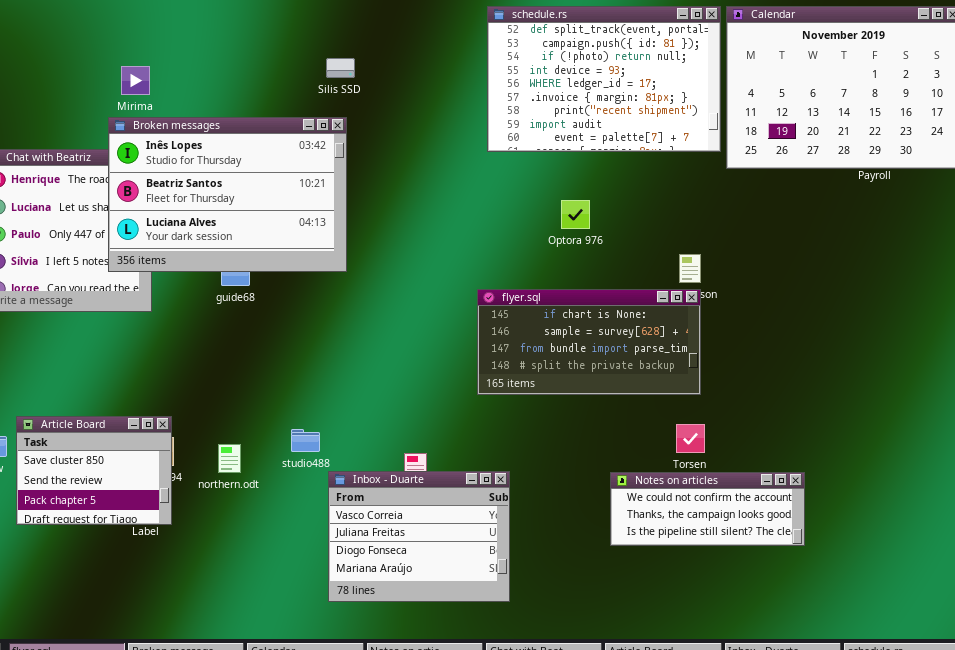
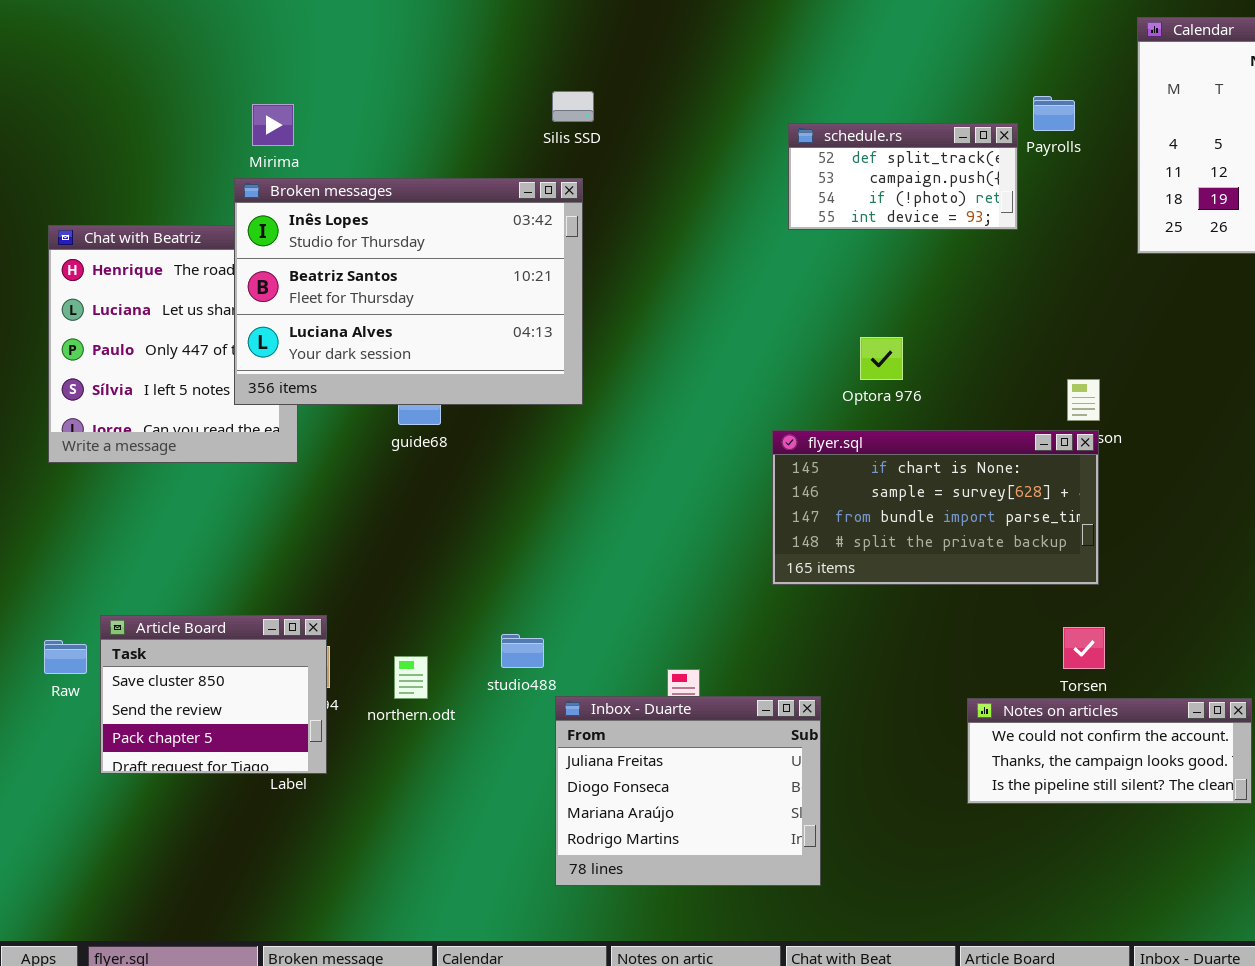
schedule.rs: [487,6,721,152] -> [788,123,1018,230], resized
Optora 976: [561,200,590,229] -> [860,337,903,380], moved
Inbox - Duarte: [328,471,510,602] -> [555,696,821,886], scrolled down 1 row

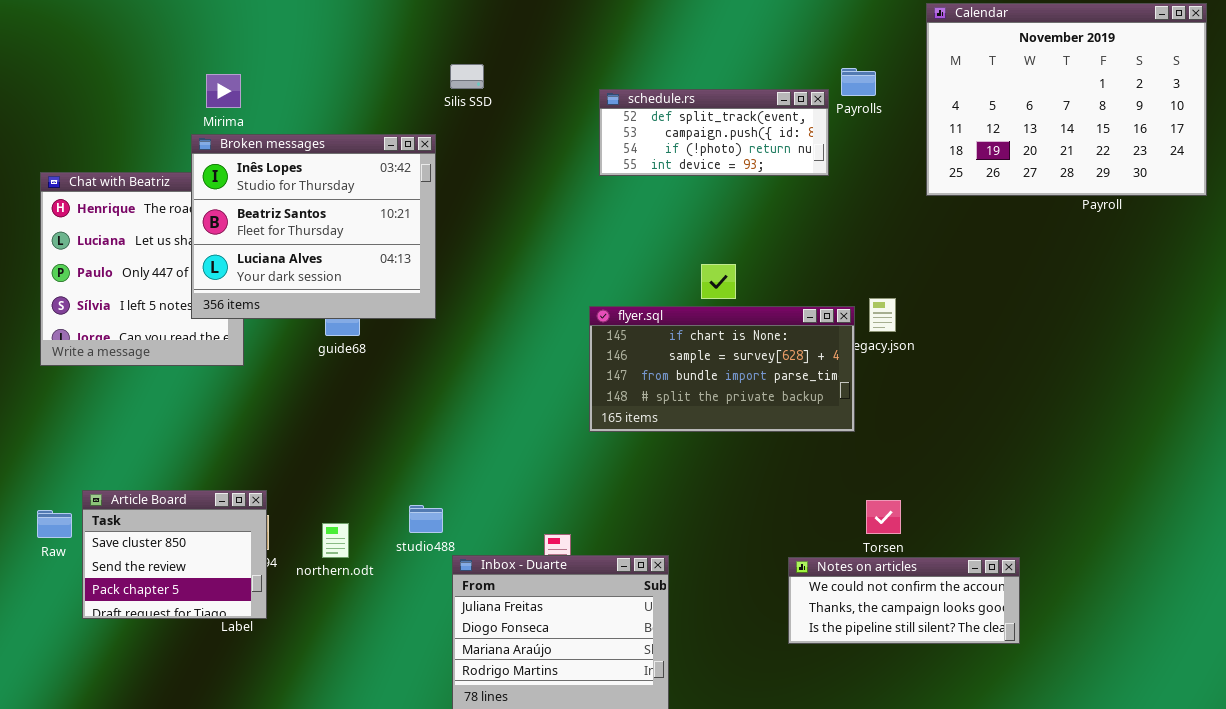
schedule.rs: [788,123,1018,230] -> [599,89,829,176], resized
Broken messages: [234,178,583,405] -> [191,134,436,319], resized
flyer.sql: [772,430,1099,585] -> [589,306,855,432], moved

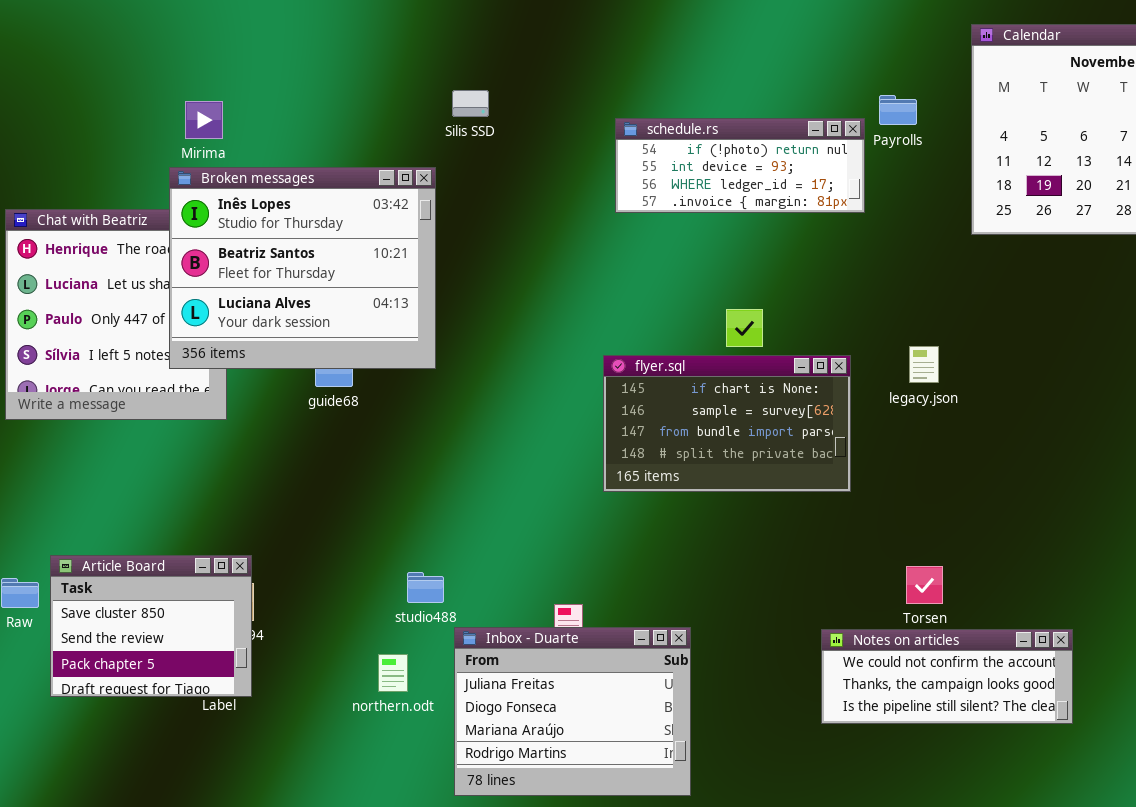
schedule.rs: [599,89,829,176] -> [615,118,865,213], scrolled down 2 rows
flyer.sql: [589,306,855,432] -> [603,355,851,492], resized
northern.odt: [322,523,349,558] -> [378,654,408,692], moved

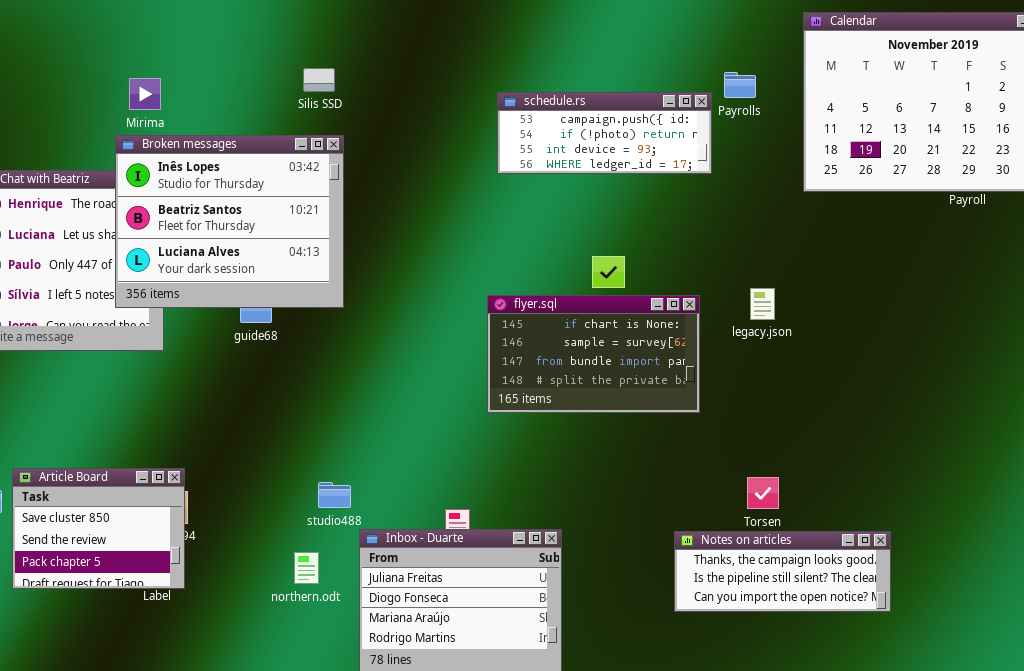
Silis SSD: [452,90,489,117] -> [303,68,335,92], moved
schedule.rs: [615,118,865,213] -> [497,92,712,174], scrolled up 1 row
Notes on articles: [821,629,1073,724] -> [674,531,891,612], scrolled down 1 row

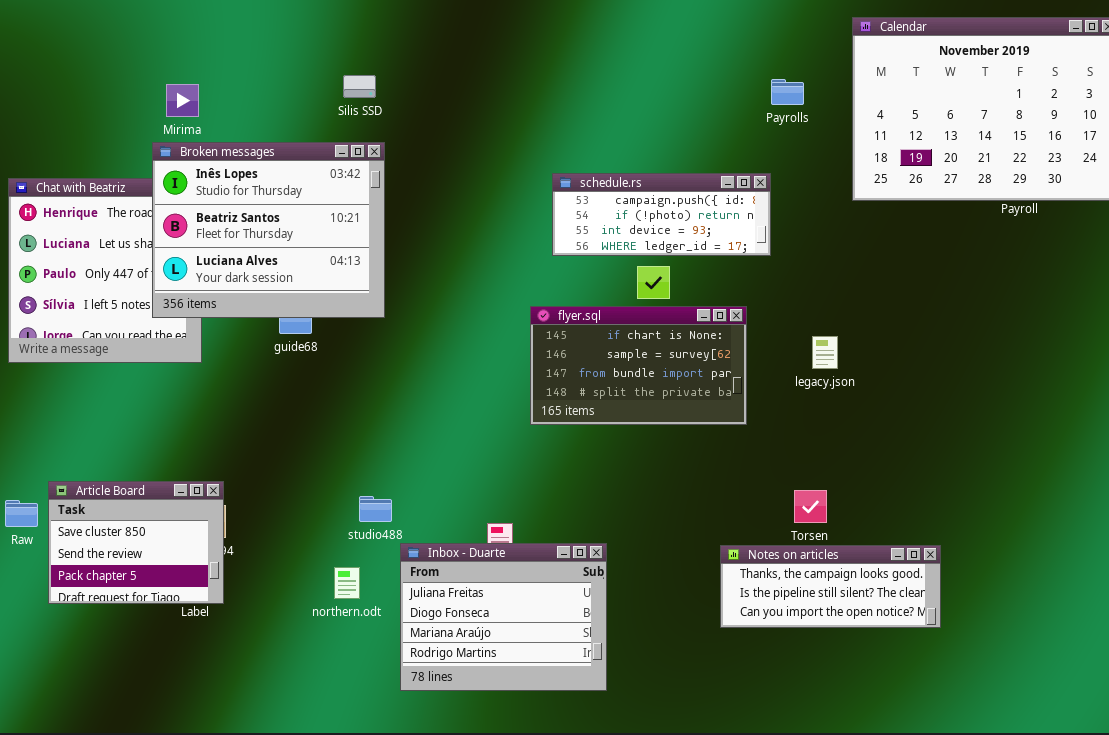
schedule.rs: [497,92,712,174] -> [552,173,771,256], moved
legacy.json: [750,288,775,320] -> [812,336,838,369], moved

